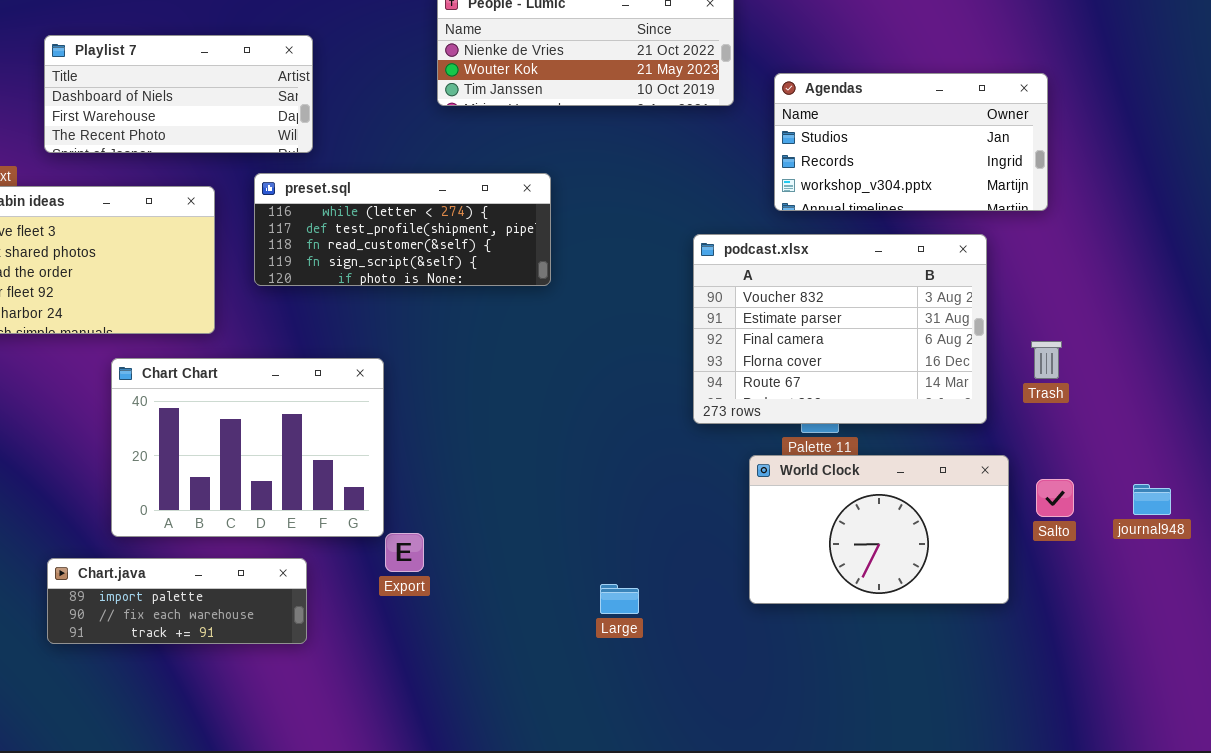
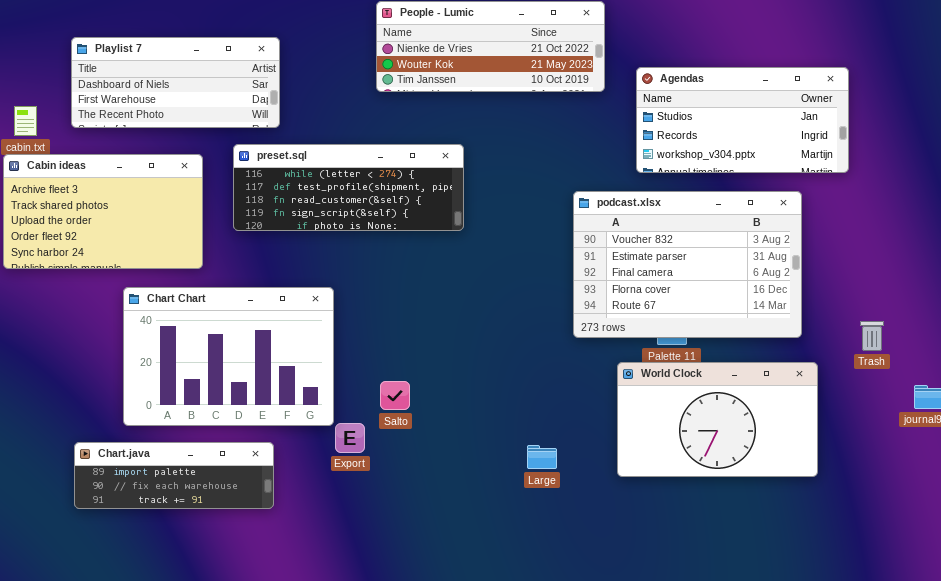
Trash: [1031,341,1062,379] -> [860,321,884,351], moved
Salto: [1036,479,1074,517] -> [380,381,410,410], moved
Large: [600,584,639,614] -> [527,445,557,469], moved

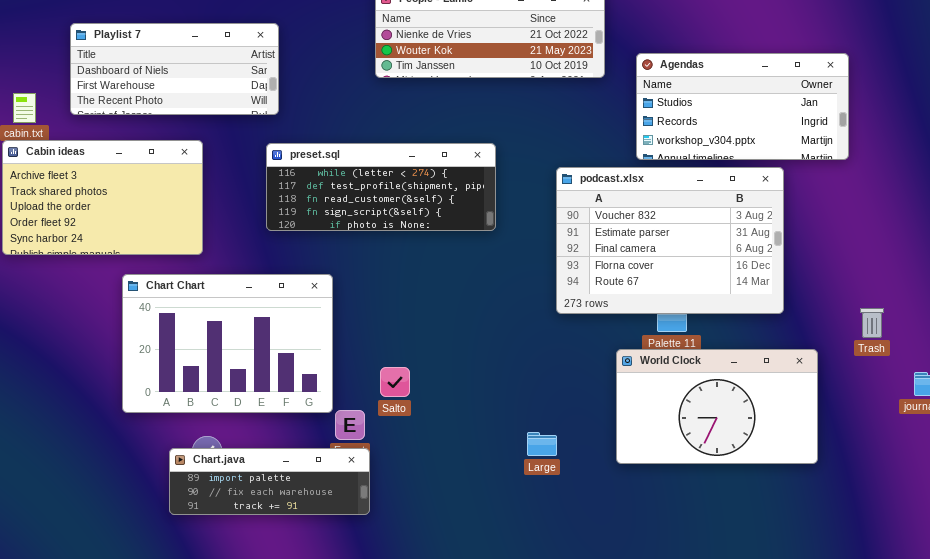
preset.sql: [233,144,464,231] -> [266,143,496,231], moved
podcast.xlsx: [573,191,802,338] -> [556,167,784,314], moved
Chart.java: [74,442,274,509] -> [169,448,370,515], moved

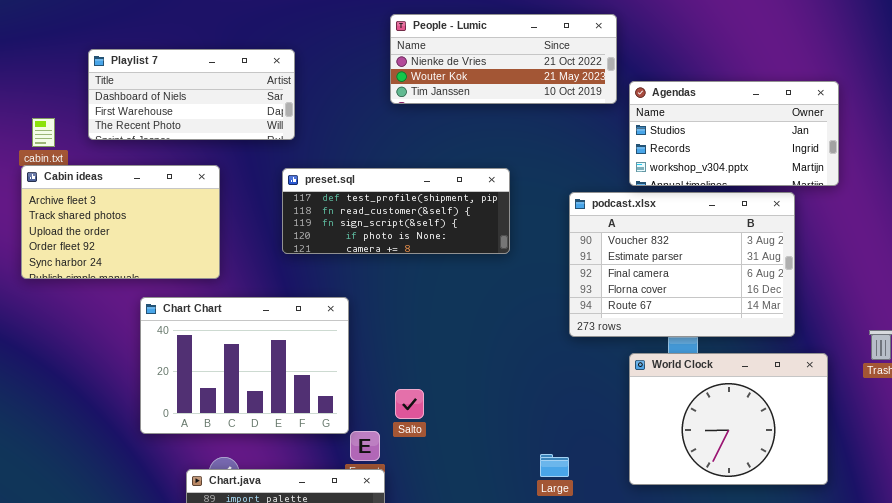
Agendas: [636,53,849,160] -> [629,81,839,186], moved
preset.sql: [266,143,496,231] -> [282,168,510,254], scrolled down 1 row
World Clock: [616,349,818,464] -> [629,353,828,485], resized

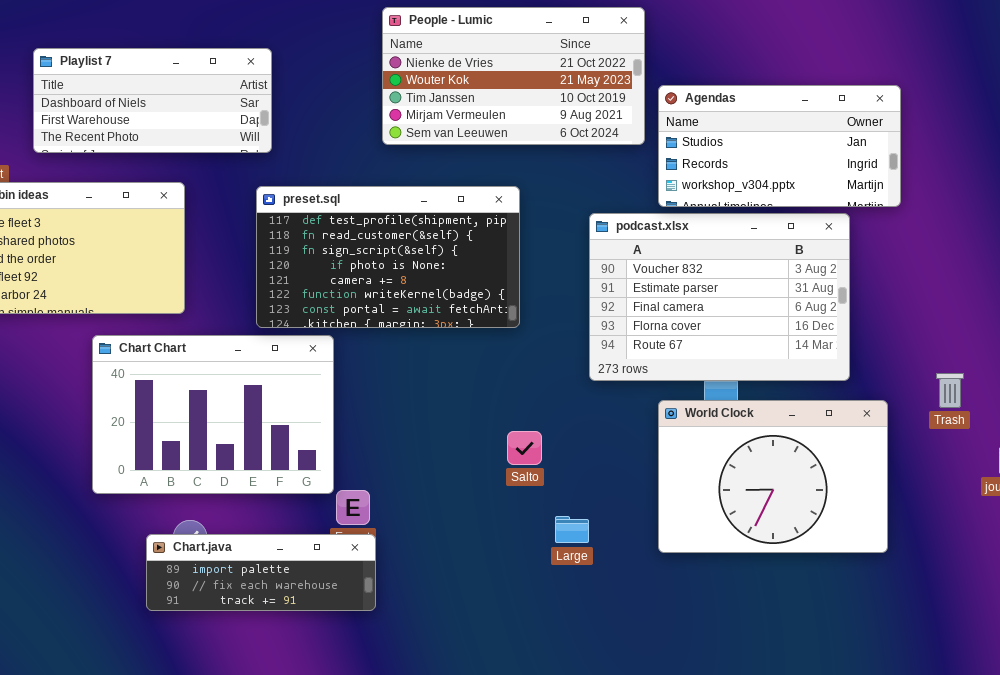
People - Lumic: [390,14,617,104] -> [382,7,645,145], resized
preset.sql: [282,168,510,254] -> [256,186,520,328], resized
Salto: [395,389,424,419] -> [507,431,542,465], moved

